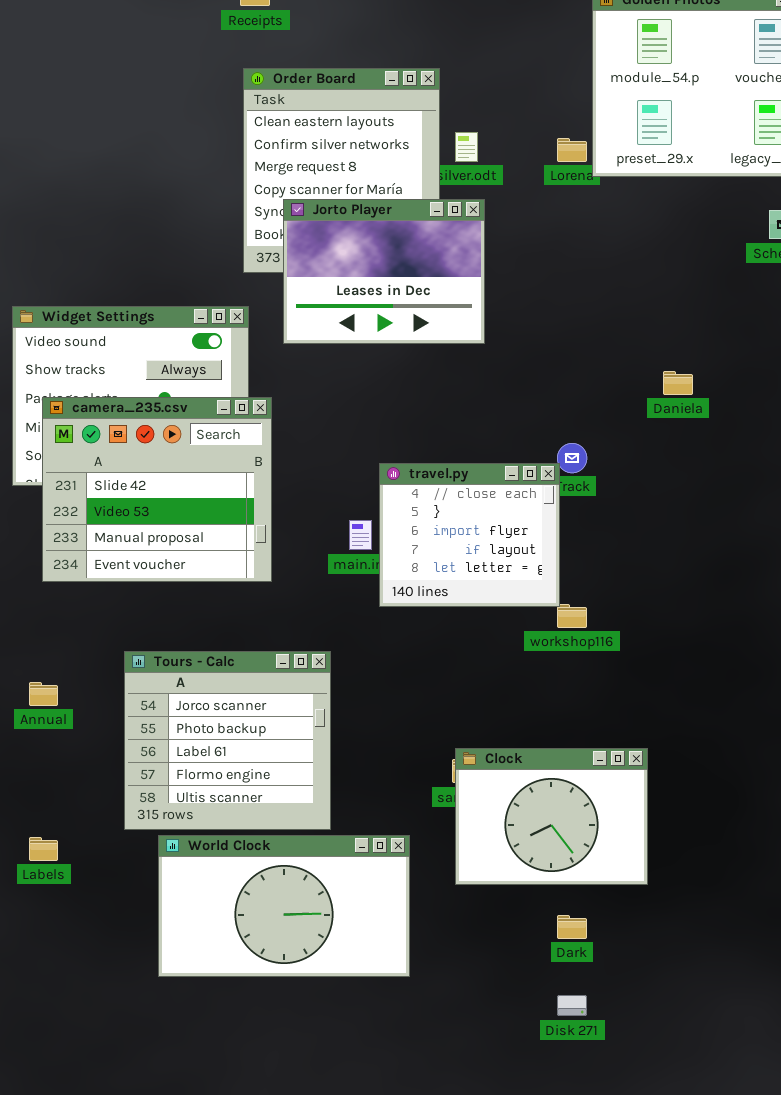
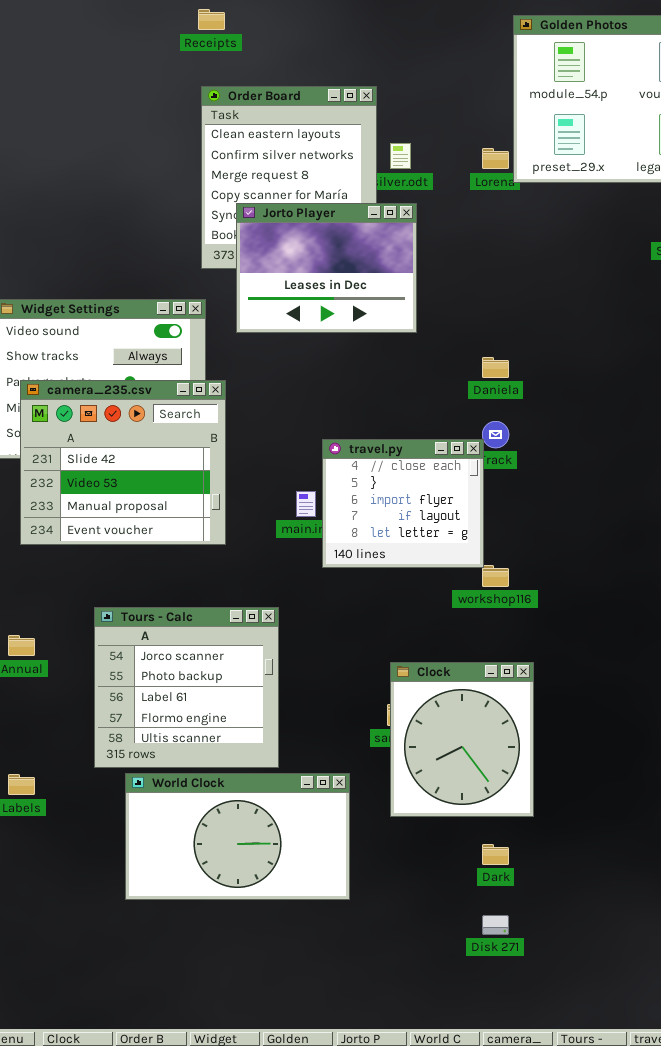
Daniela: [663,371,693,395] -> [482,357,509,378], moved
Clock: [455,748,648,885] -> [390,662,534,817], resized

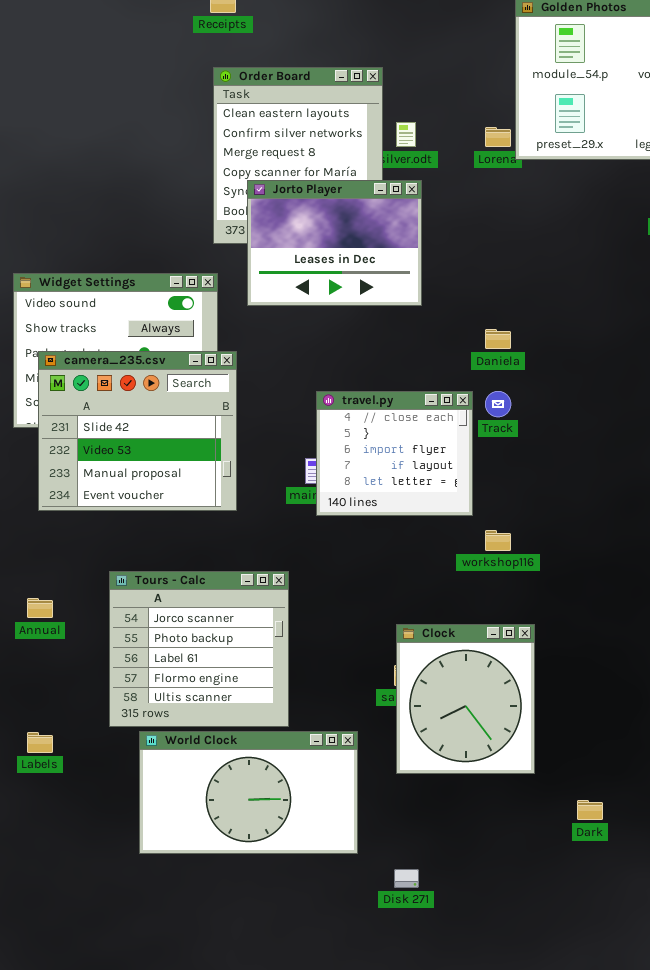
travel.py: [322,439,484,568] -> [316,391,473,516], moved
Dark: [482,844,509,865] -> [577,800,603,820], moved
Disk 271: [482,915,509,935] -> [394,869,419,888], moved

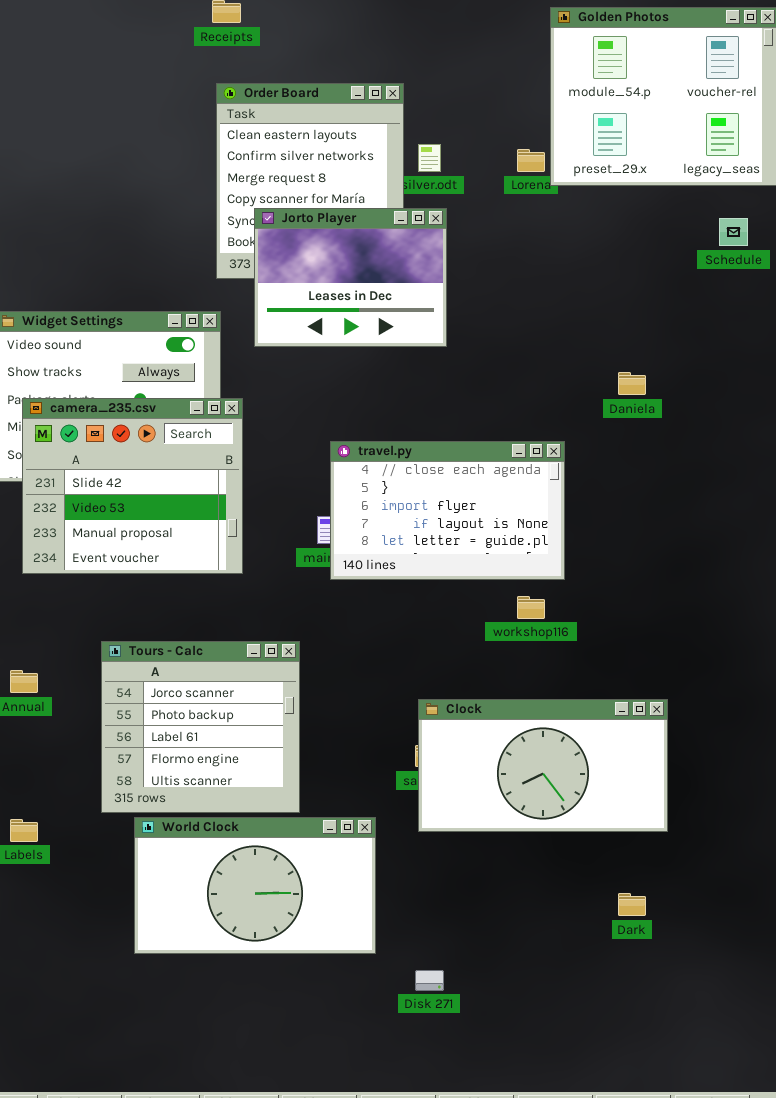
Daniela: [485,329,511,349] -> [618,372,646,395], moved
travel.py: [316,391,473,516] -> [330,441,565,580], resized
Clock: [396,624,535,774] -> [418,699,668,832], resized

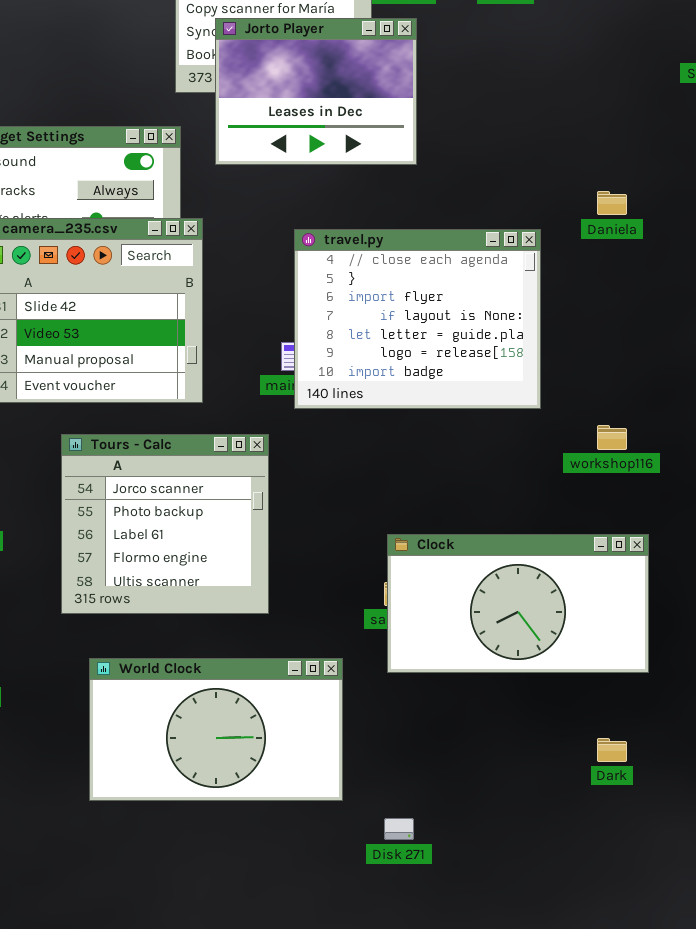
travel.py: [330,441,565,580] -> [294,229,541,409], resized
workshop116: [517,596,545,619] -> [597,425,627,450], moved
Tours - Calc: [101,641,300,813] -> [61,434,269,614], moved

